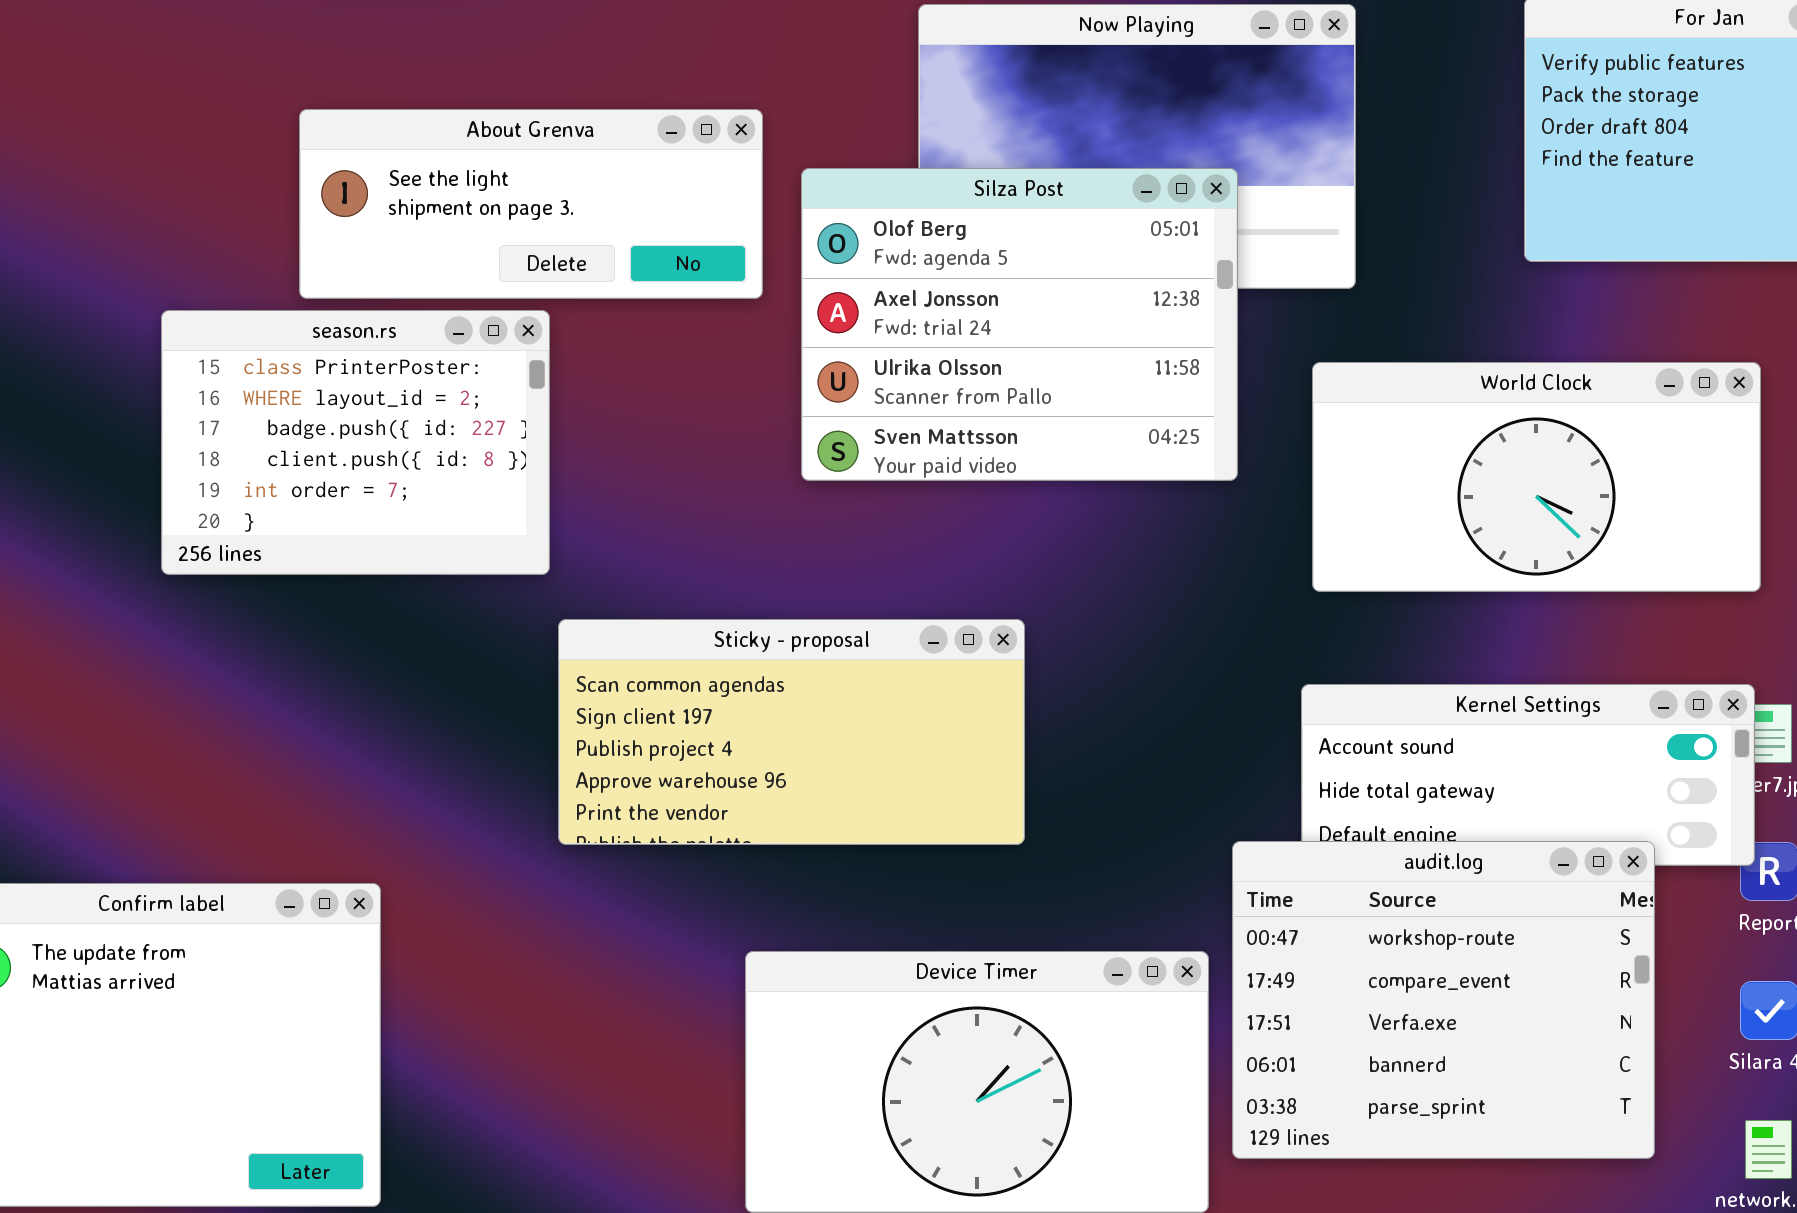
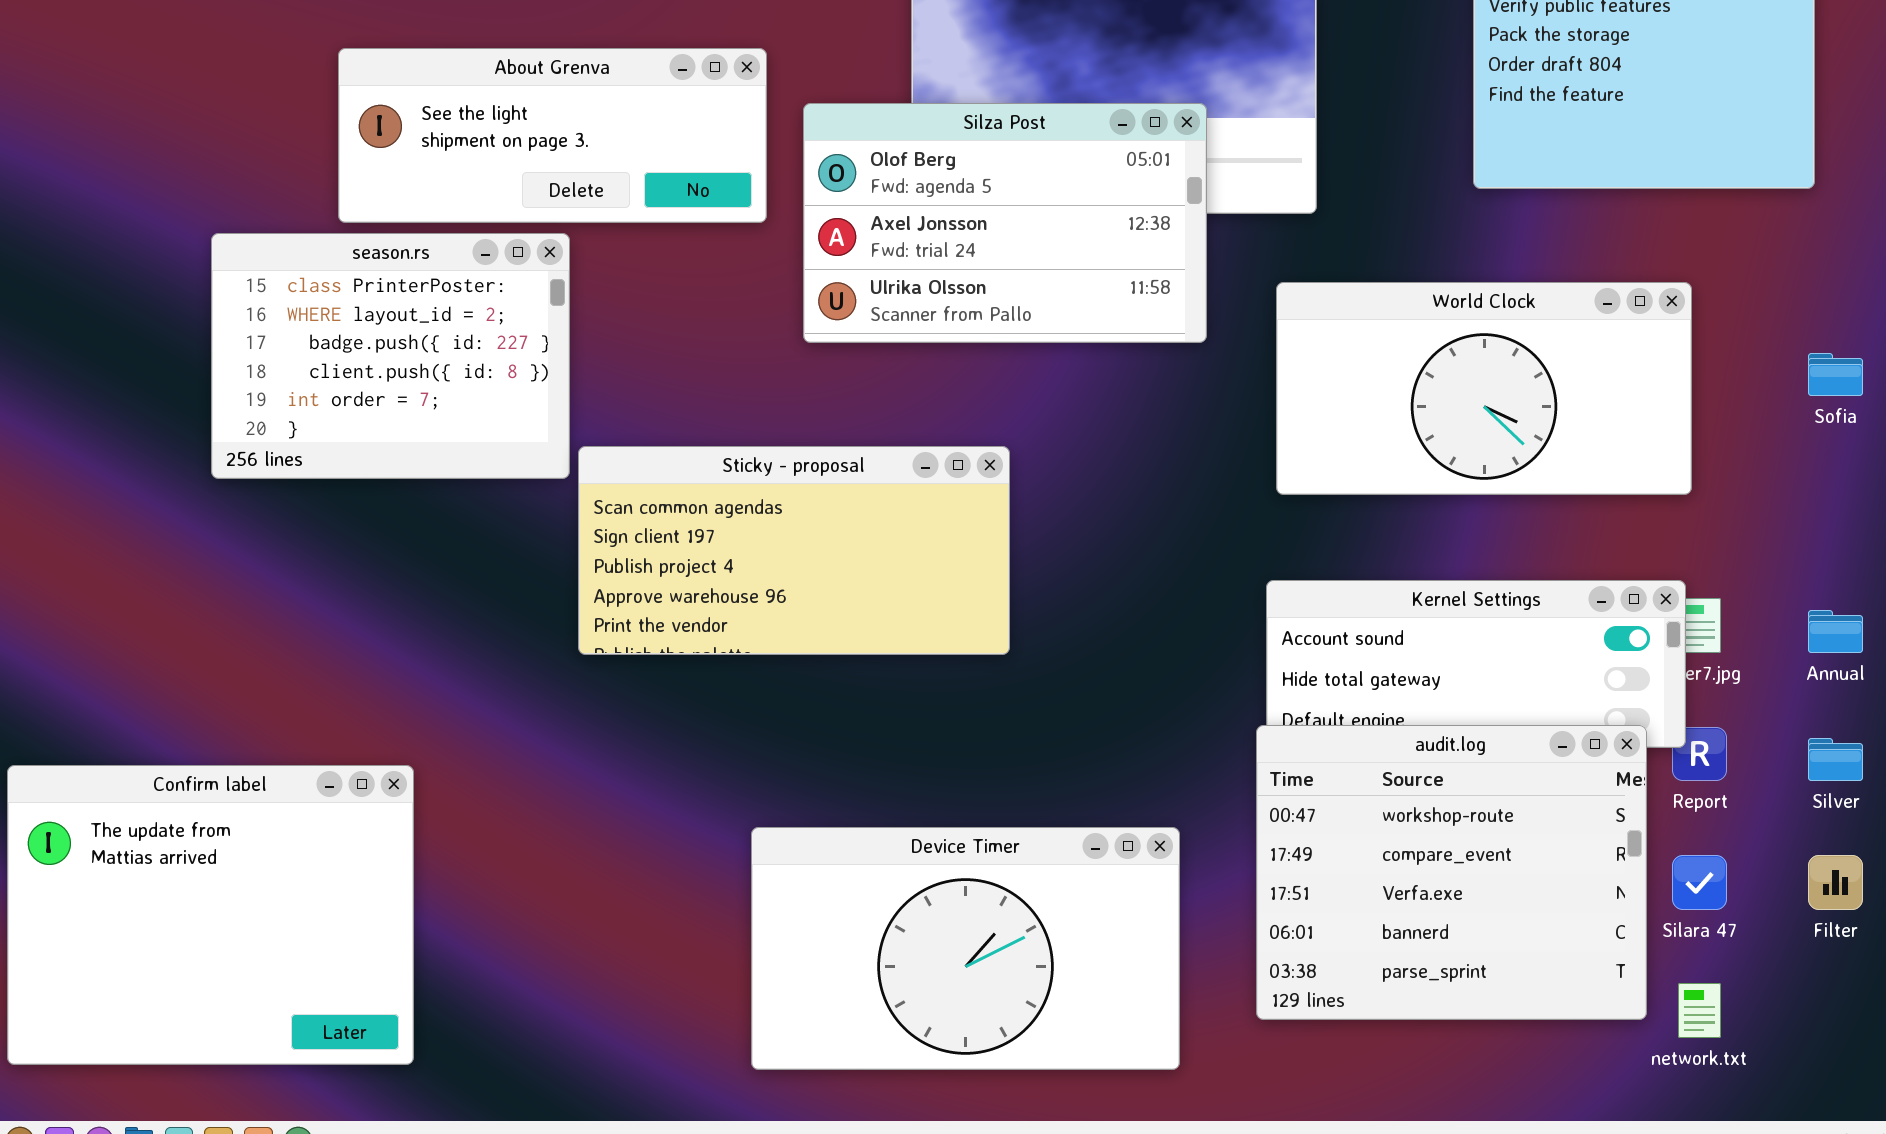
Silza Post: [801,168,1238,481] -> [803,103,1207,343], resized
Sticky - proposal: [558,619,1025,845] -> [578,446,1010,655], moved
audit.log: [1232,841,1655,1159] -> [1256,725,1647,1020], moved

